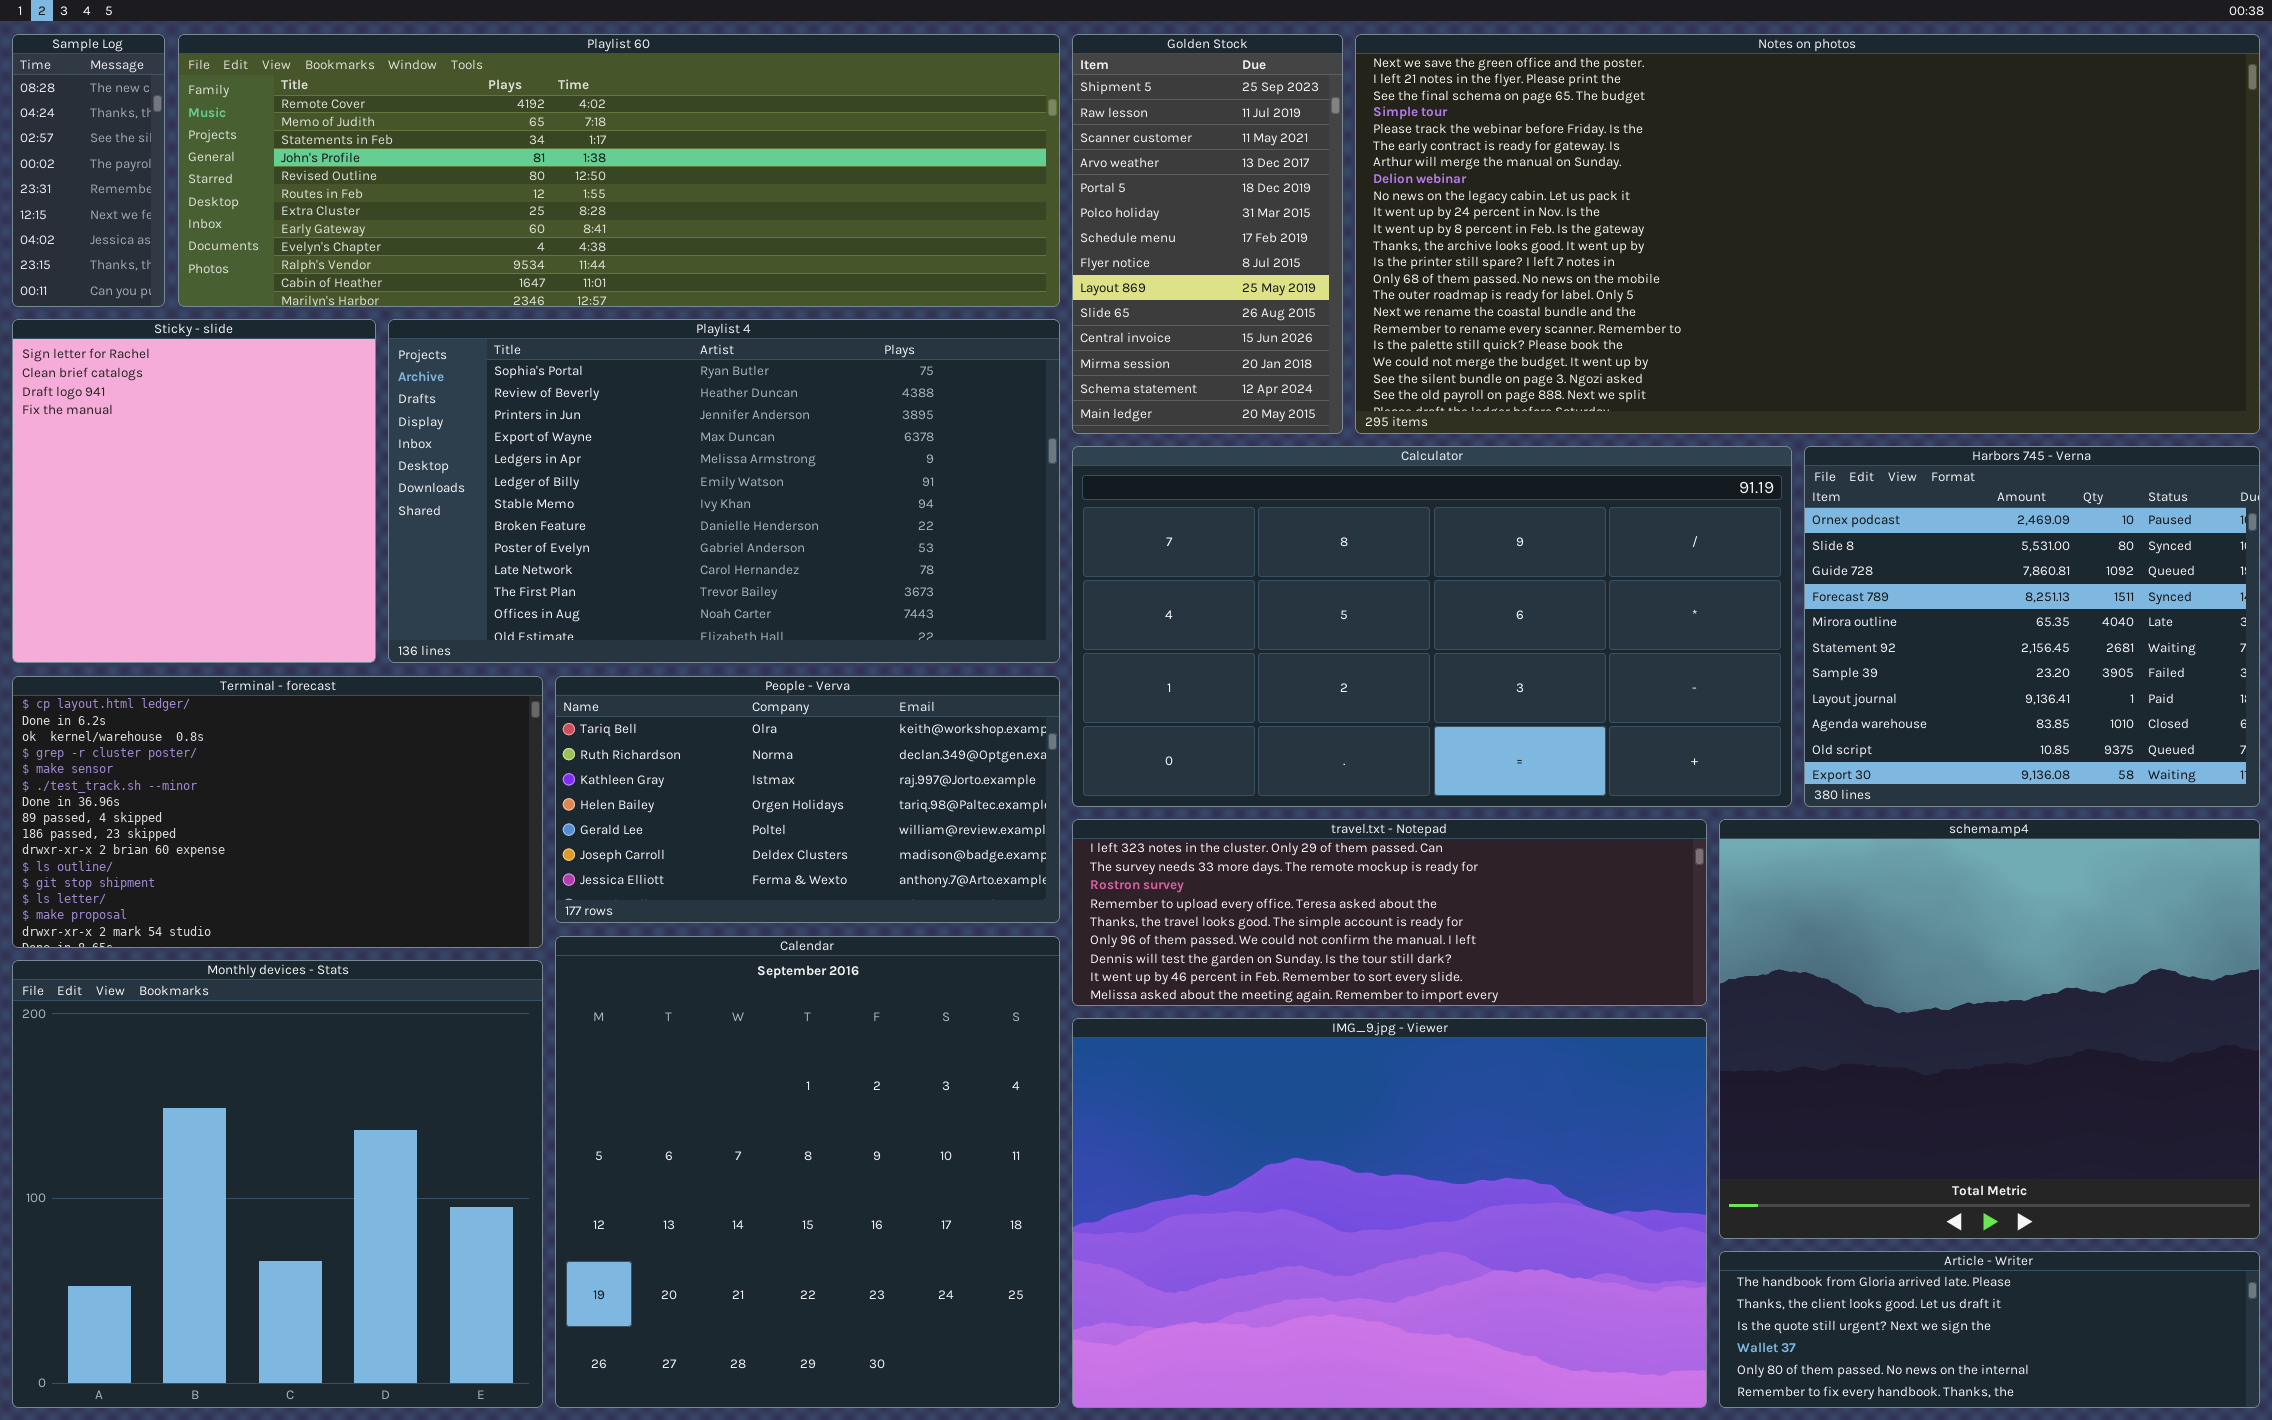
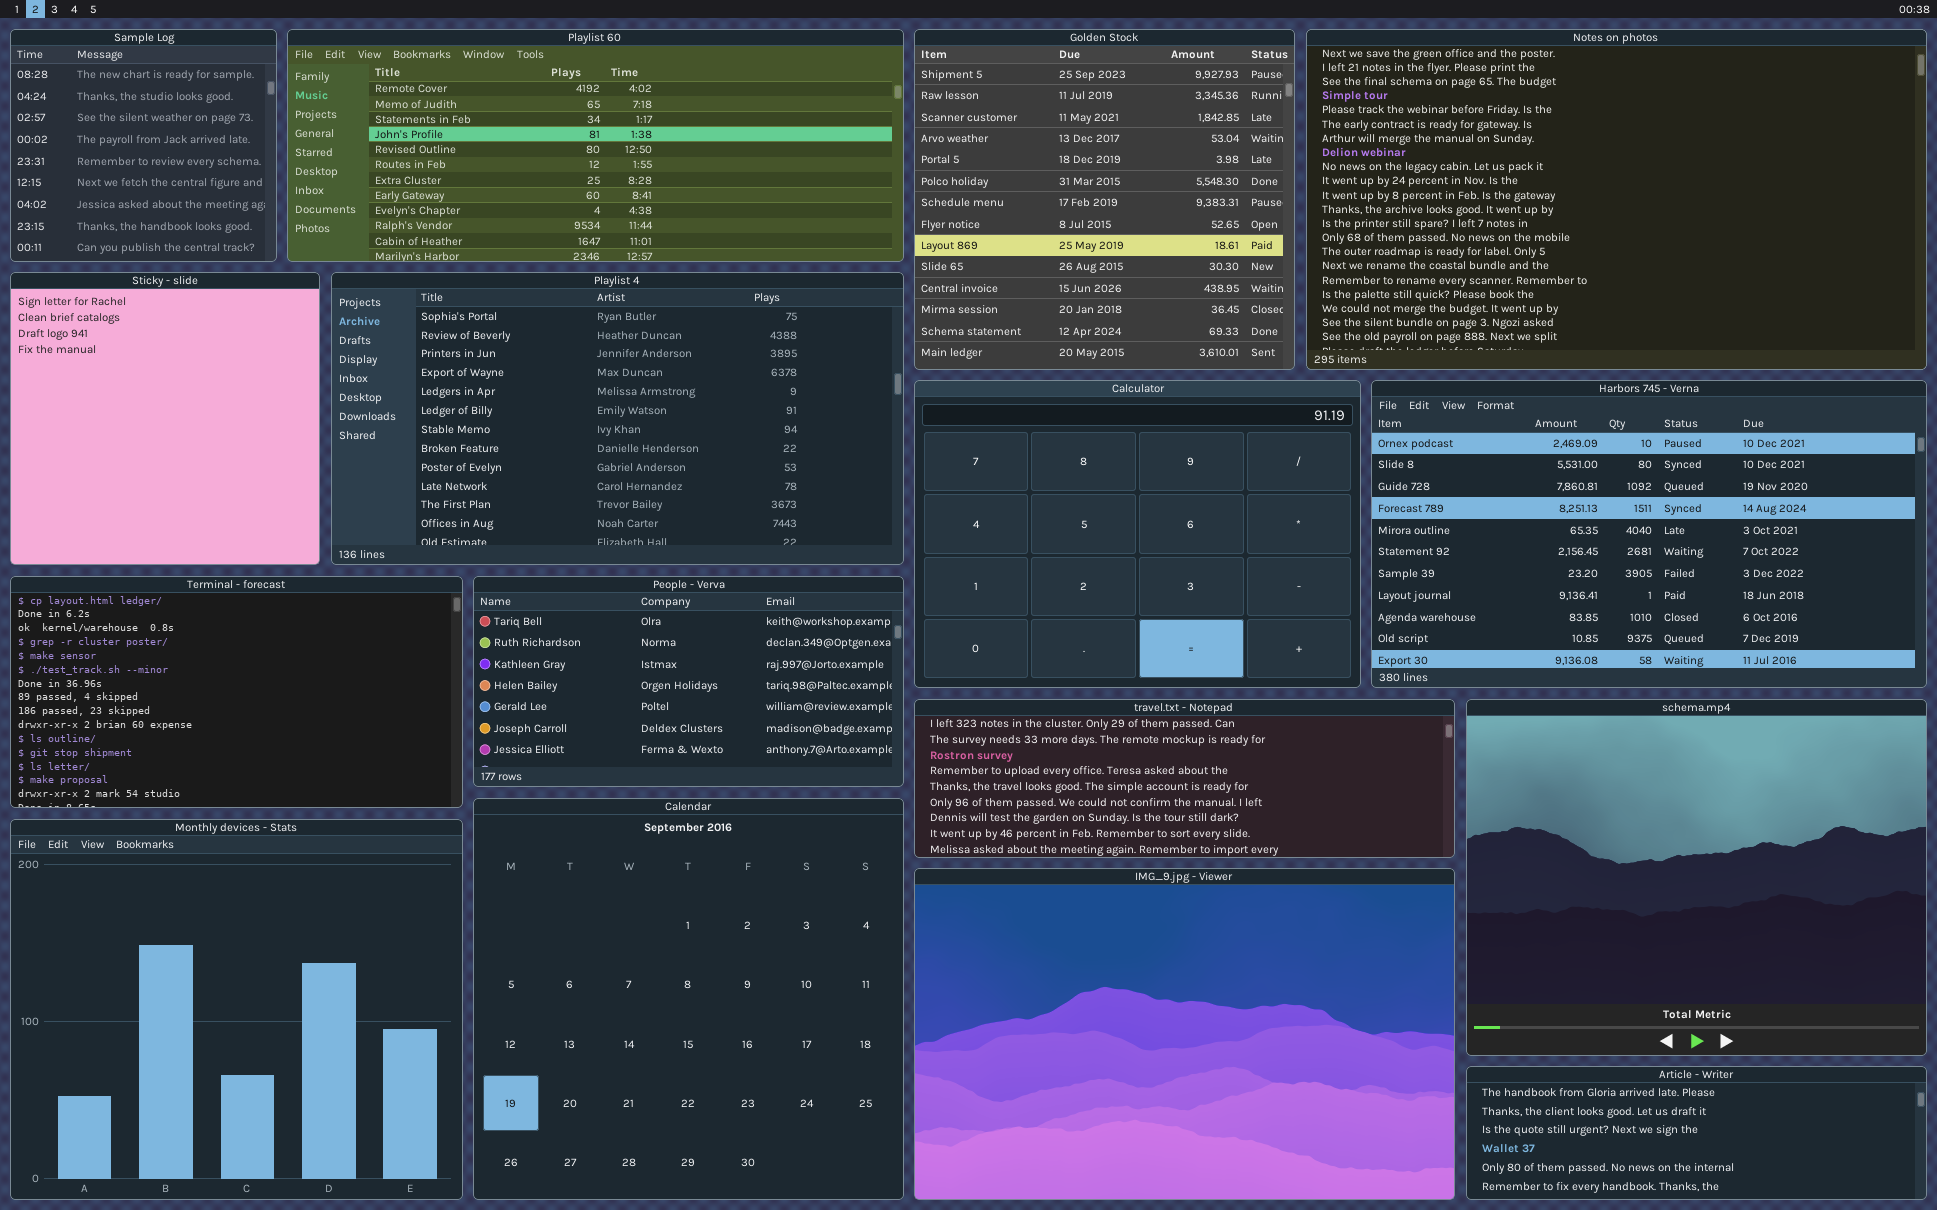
Sample Log: [12,34,165,307] -> [10,29,277,262], resized
Playlist 60: [178,34,1060,307] -> [287,29,904,262], resized
Golden Stock: [1072,34,1343,434] -> [914,29,1295,370], resized
Notes on photos: [1355,34,2260,434] -> [1306,29,1927,370], resized
Calculator: [1072,446,1792,807] -> [914,380,1361,688], resized
Harbors 745 - Verna: [1804,446,2260,807] -> [1371,380,1927,688], resized

